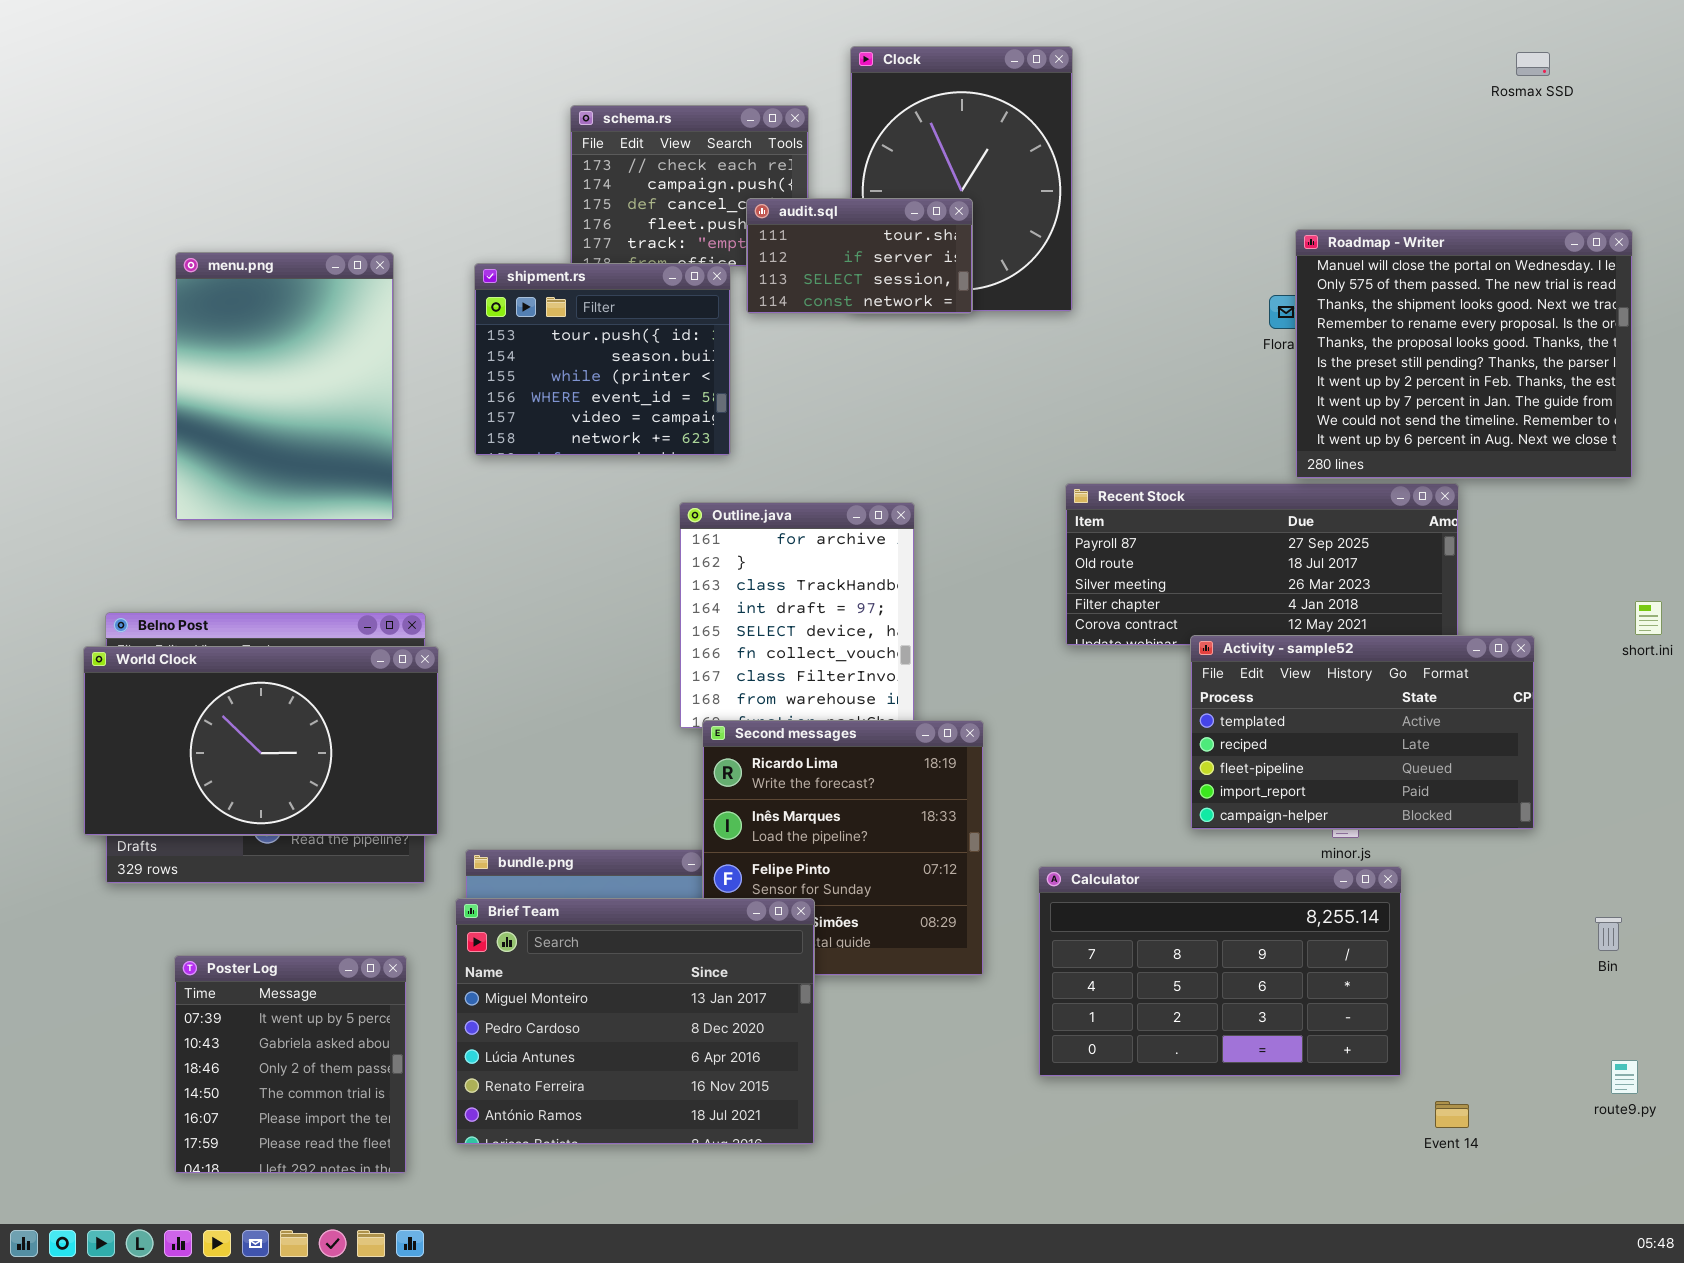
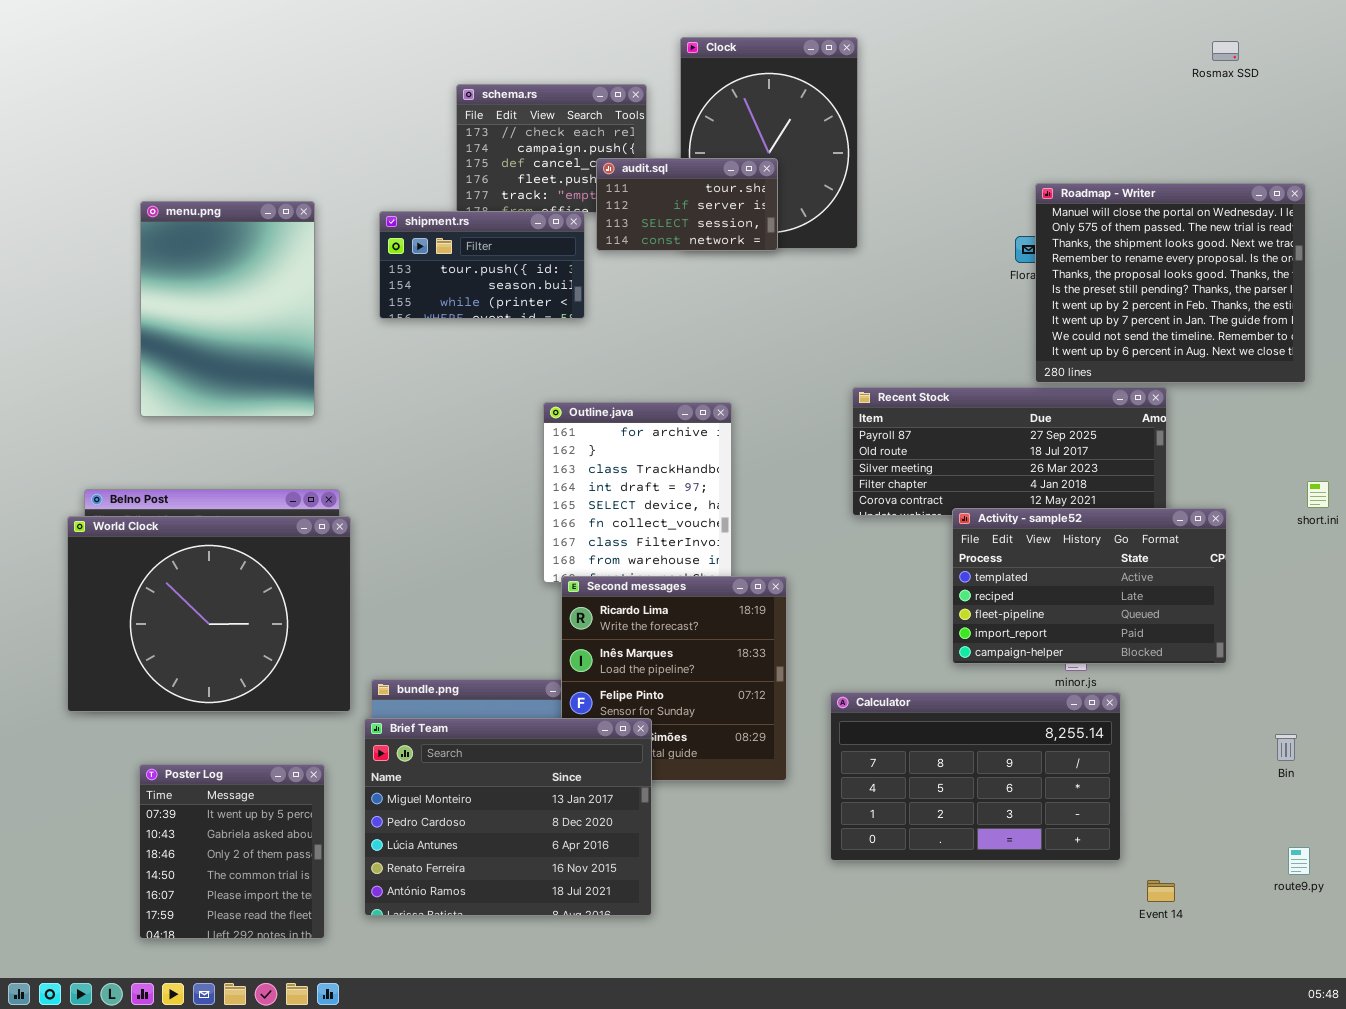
shipment.rs: [474,263,731,456] -> [379,211,585,319], resized
World Clock: [83,646,439,836] -> [67,516,351,712], resized

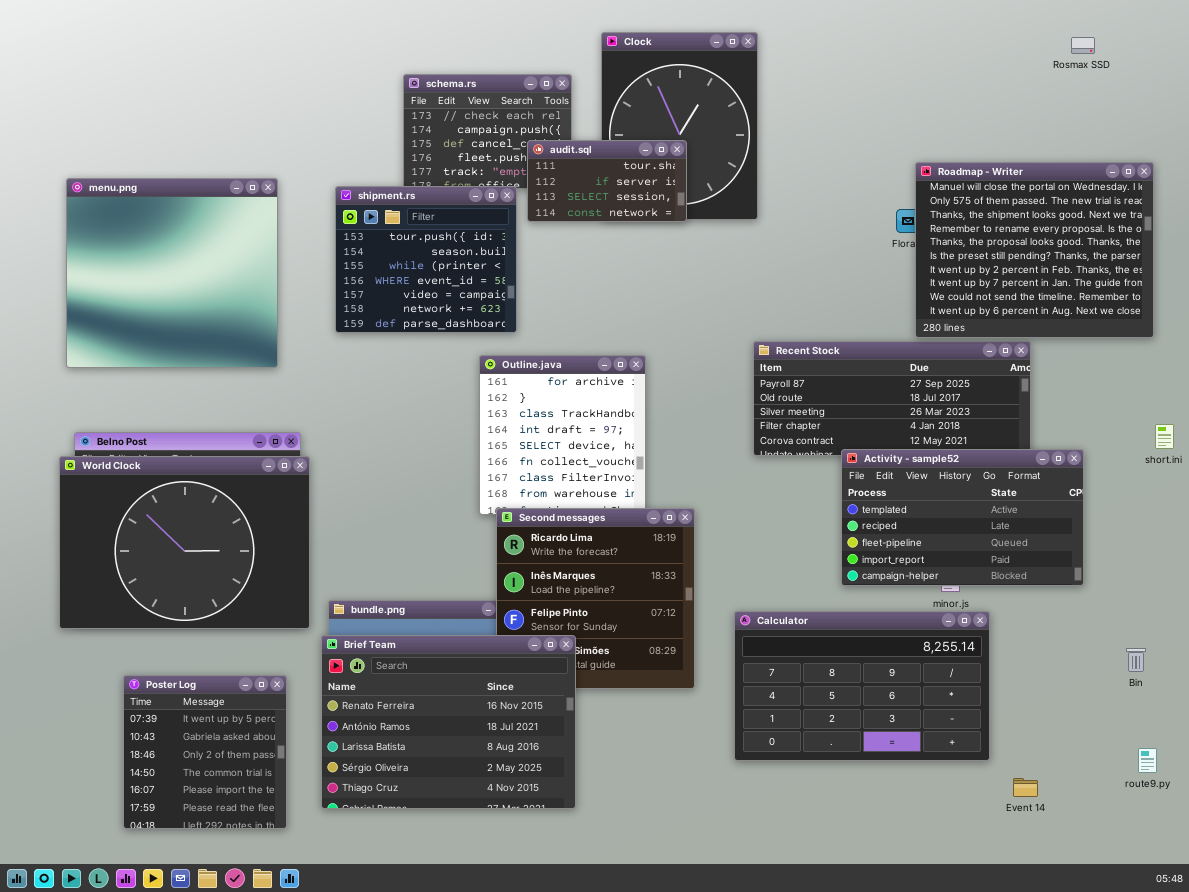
menu.png: [140,201,315,417] -> [66,178,278,368], resized
shipment.rs: [379,211,585,319] -> [335,186,517,333], resized
Brief Team: [364,718,652,916] -> [321,635,576,809], scrolled down 3 rows

